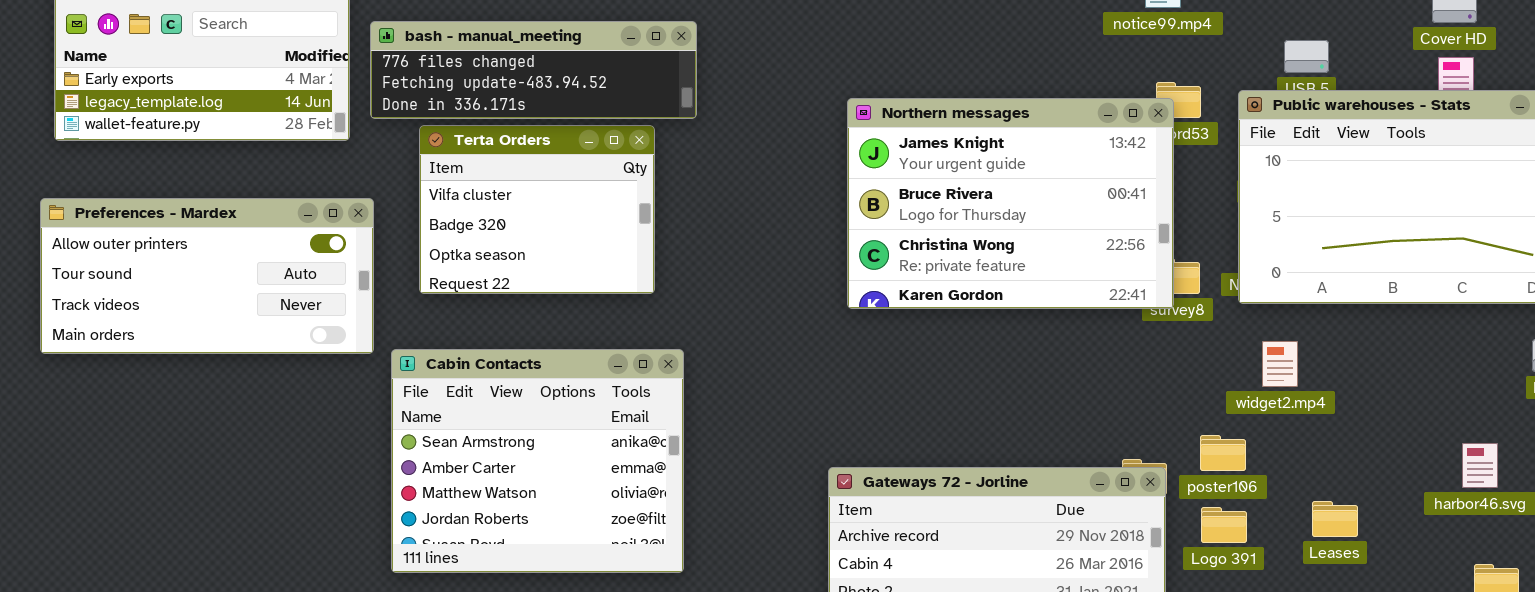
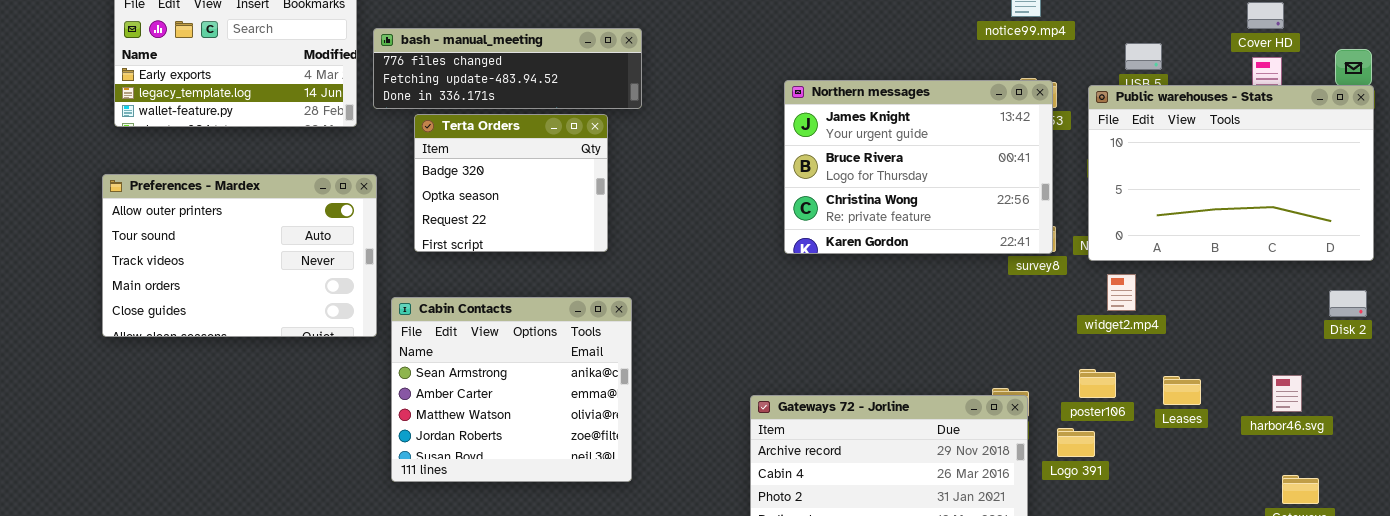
Northern messages: [847,98,1174,309] -> [784,80,1053,254], moved
Terta Orders: [419,125,655,294] -> [414,114,608,252], scrolled down 1 row
Preferences - Mardex: [40,198,374,354] -> [102,174,377,337], resized
widget2.mp4: [1262,341,1298,387] -> [1107,274,1136,311], moved
poster106: [1200,435,1246,471] -> [1079,369,1116,398], moved
Leases: [1312,501,1358,537] -> [1163,376,1201,405], moved

